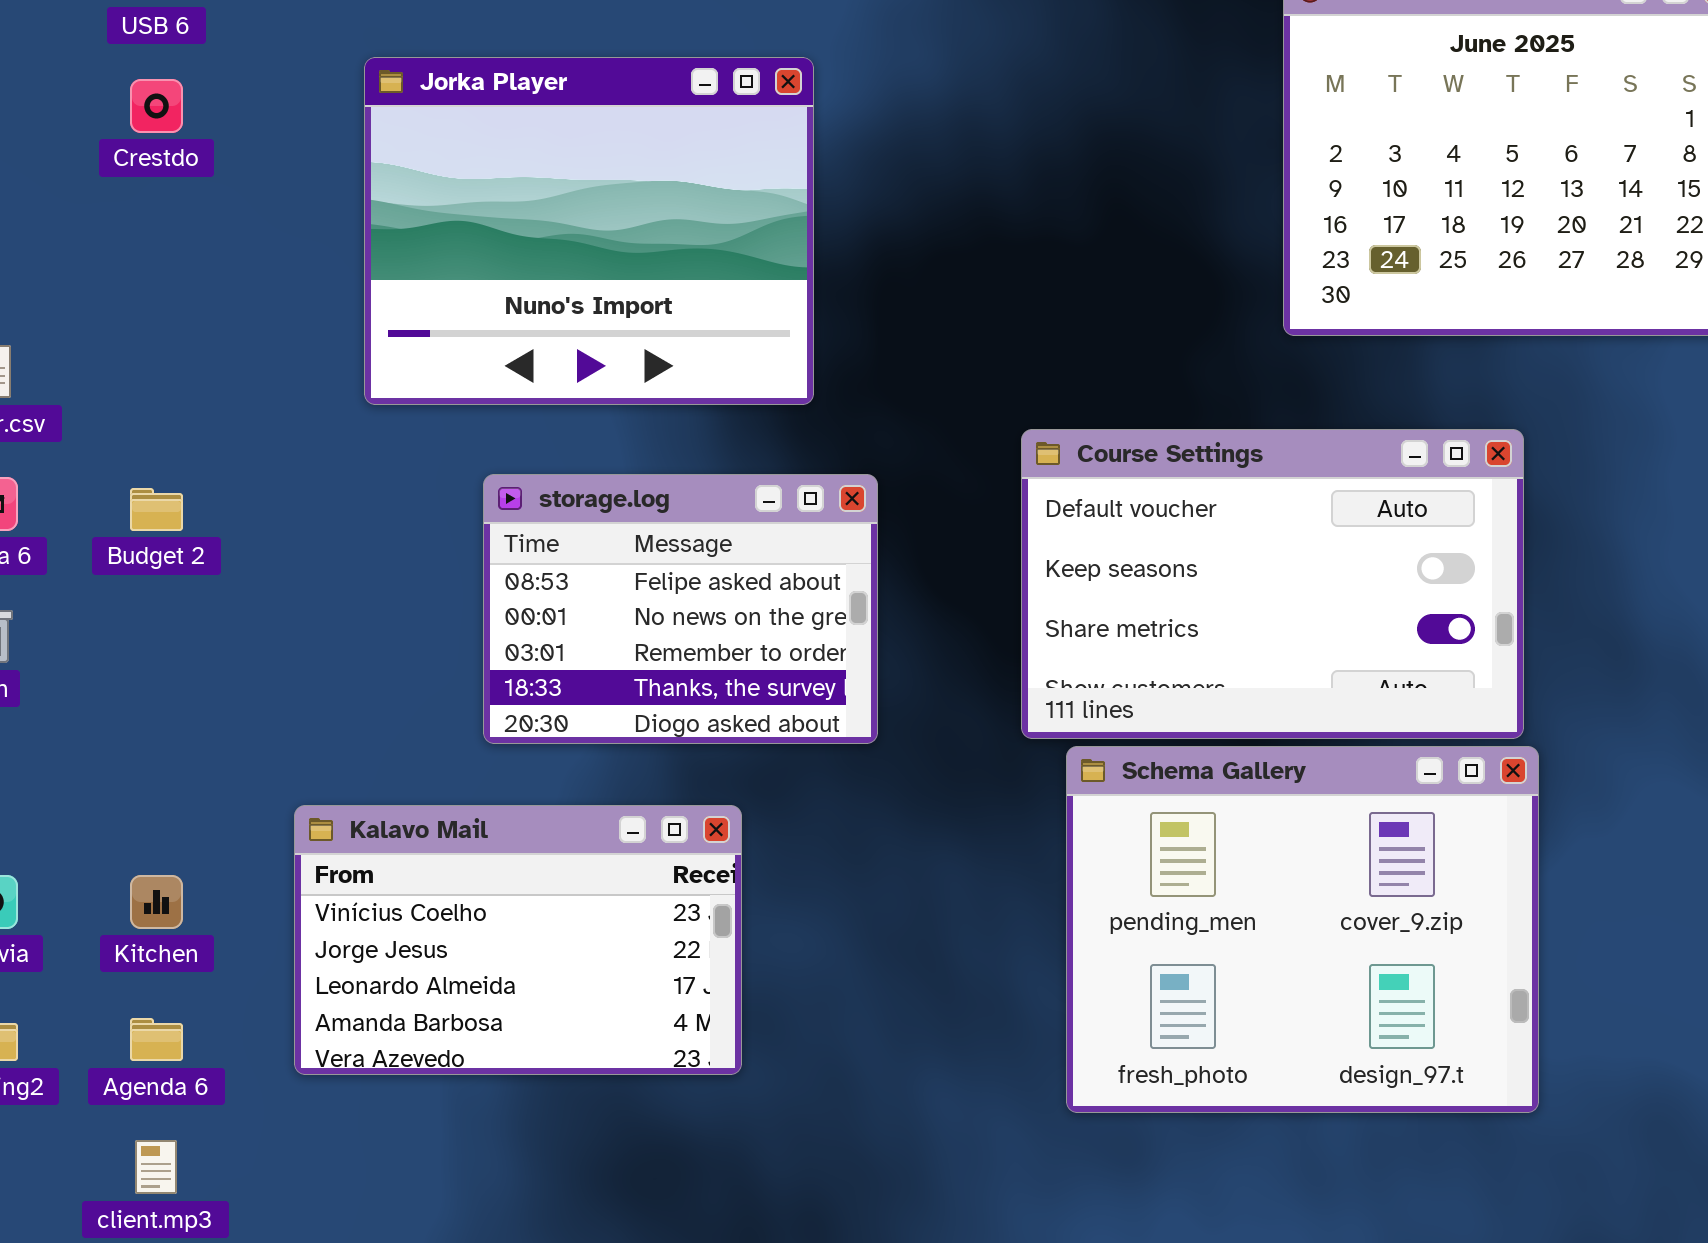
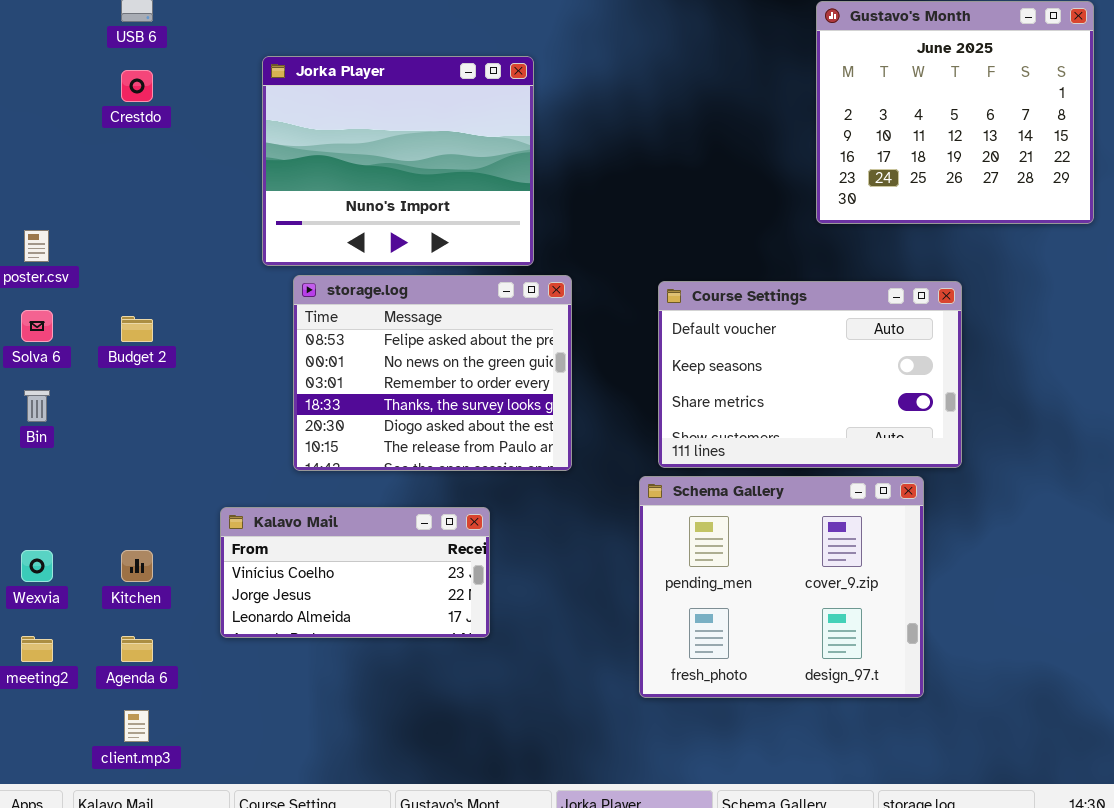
storage.log: [483,474,878,744] -> [293,275,572,471], resized
Schema Gallery: [1066,746,1539,1113] -> [639,476,924,698], moved
Kalavo Mail: [294,805,742,1075] -> [220,507,490,638], resized

